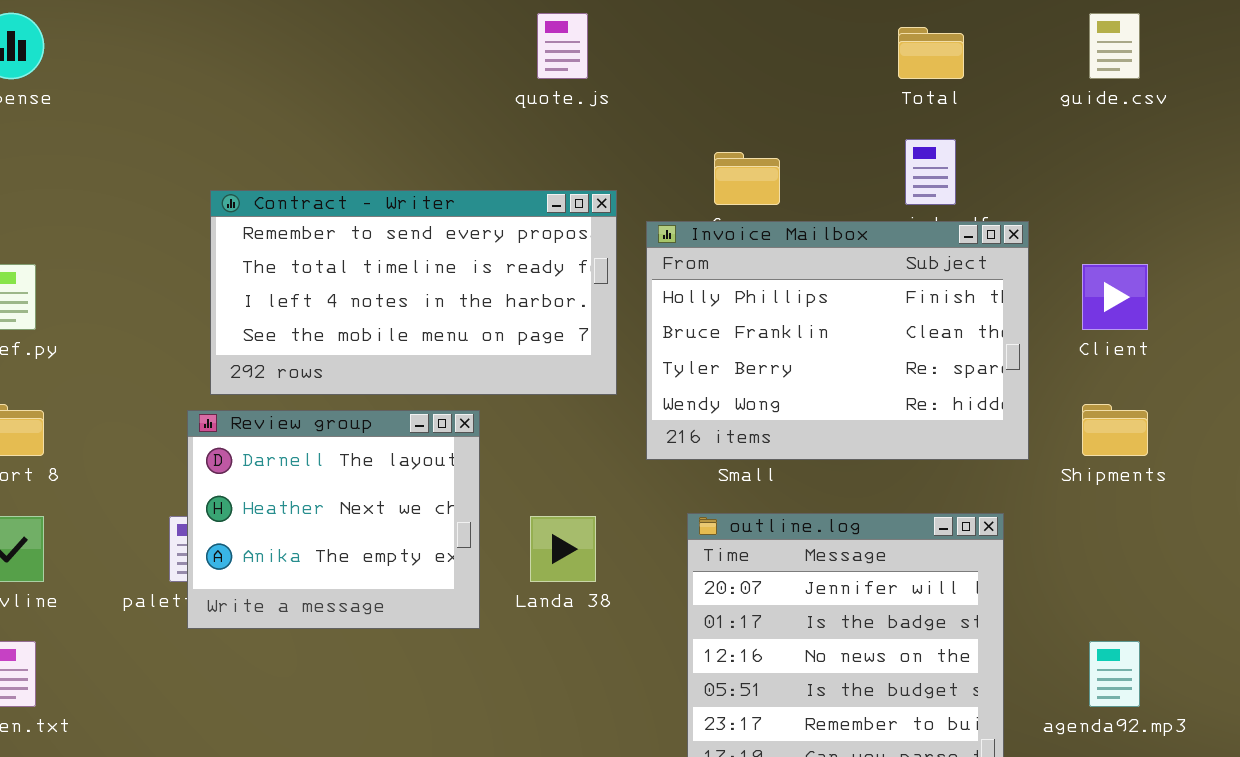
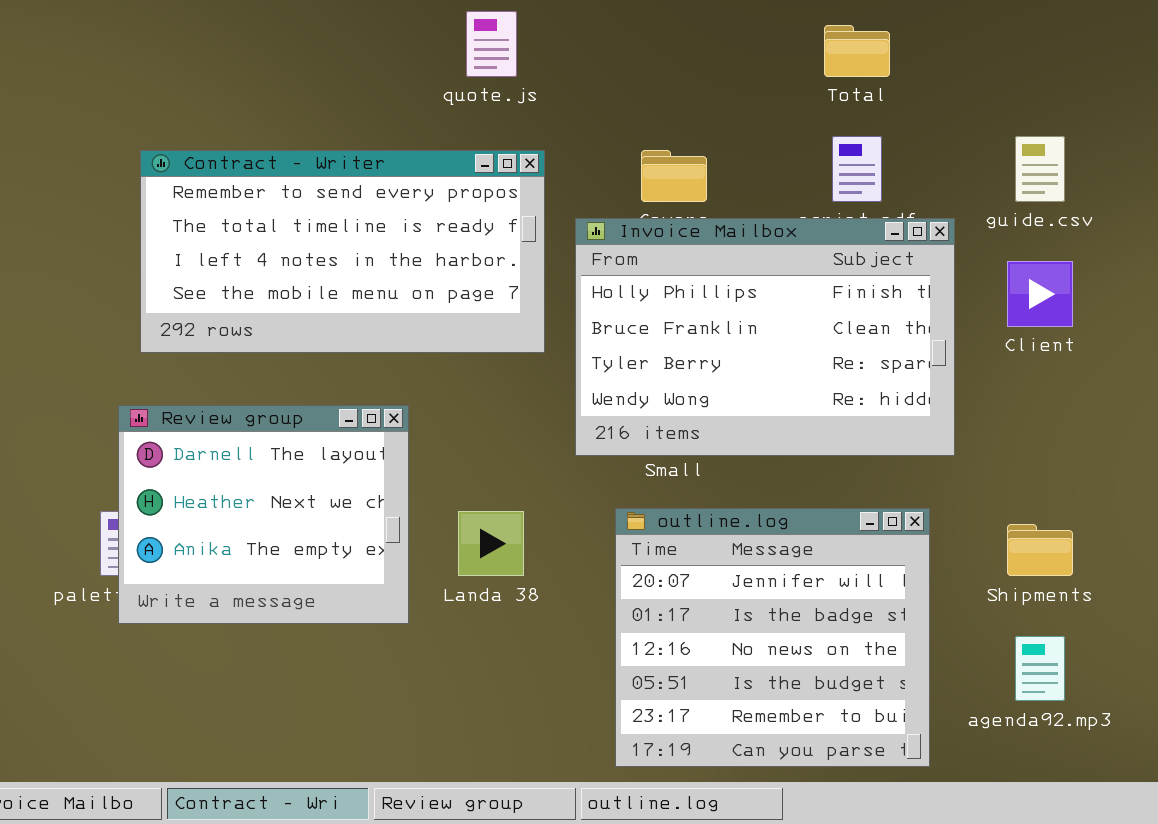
guide.csv: [1089,13,1140,79] -> [1015,136,1065,202], moved
Contract - Writer: [210,190,617,395] -> [140,150,545,353], moved
Shipments: [1082,404,1148,456] -> [1007,524,1073,576], moved

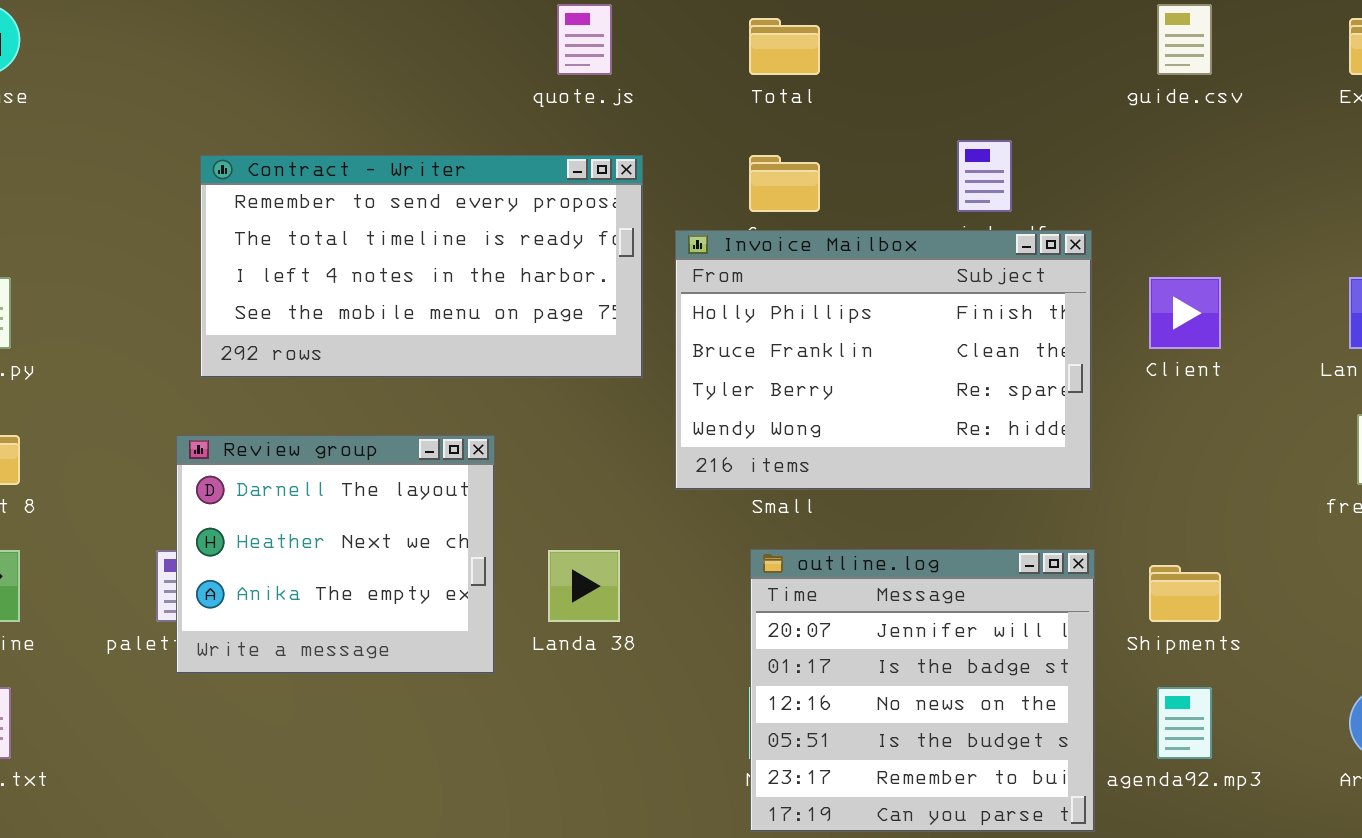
Total: [824,25,890,77] -> [749,18,820,75], moved
guide.csv: [1015,136,1065,202] -> [1157,4,1212,75], moved
outline.log: [615,508,930,767] -> [750,549,1095,832], moved

